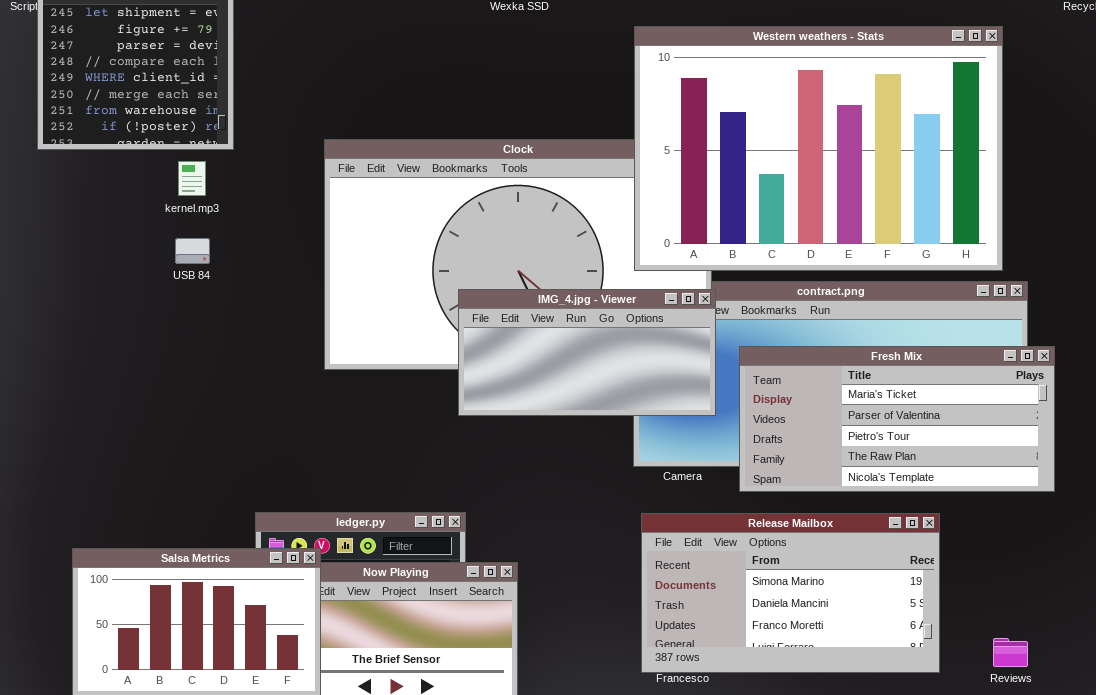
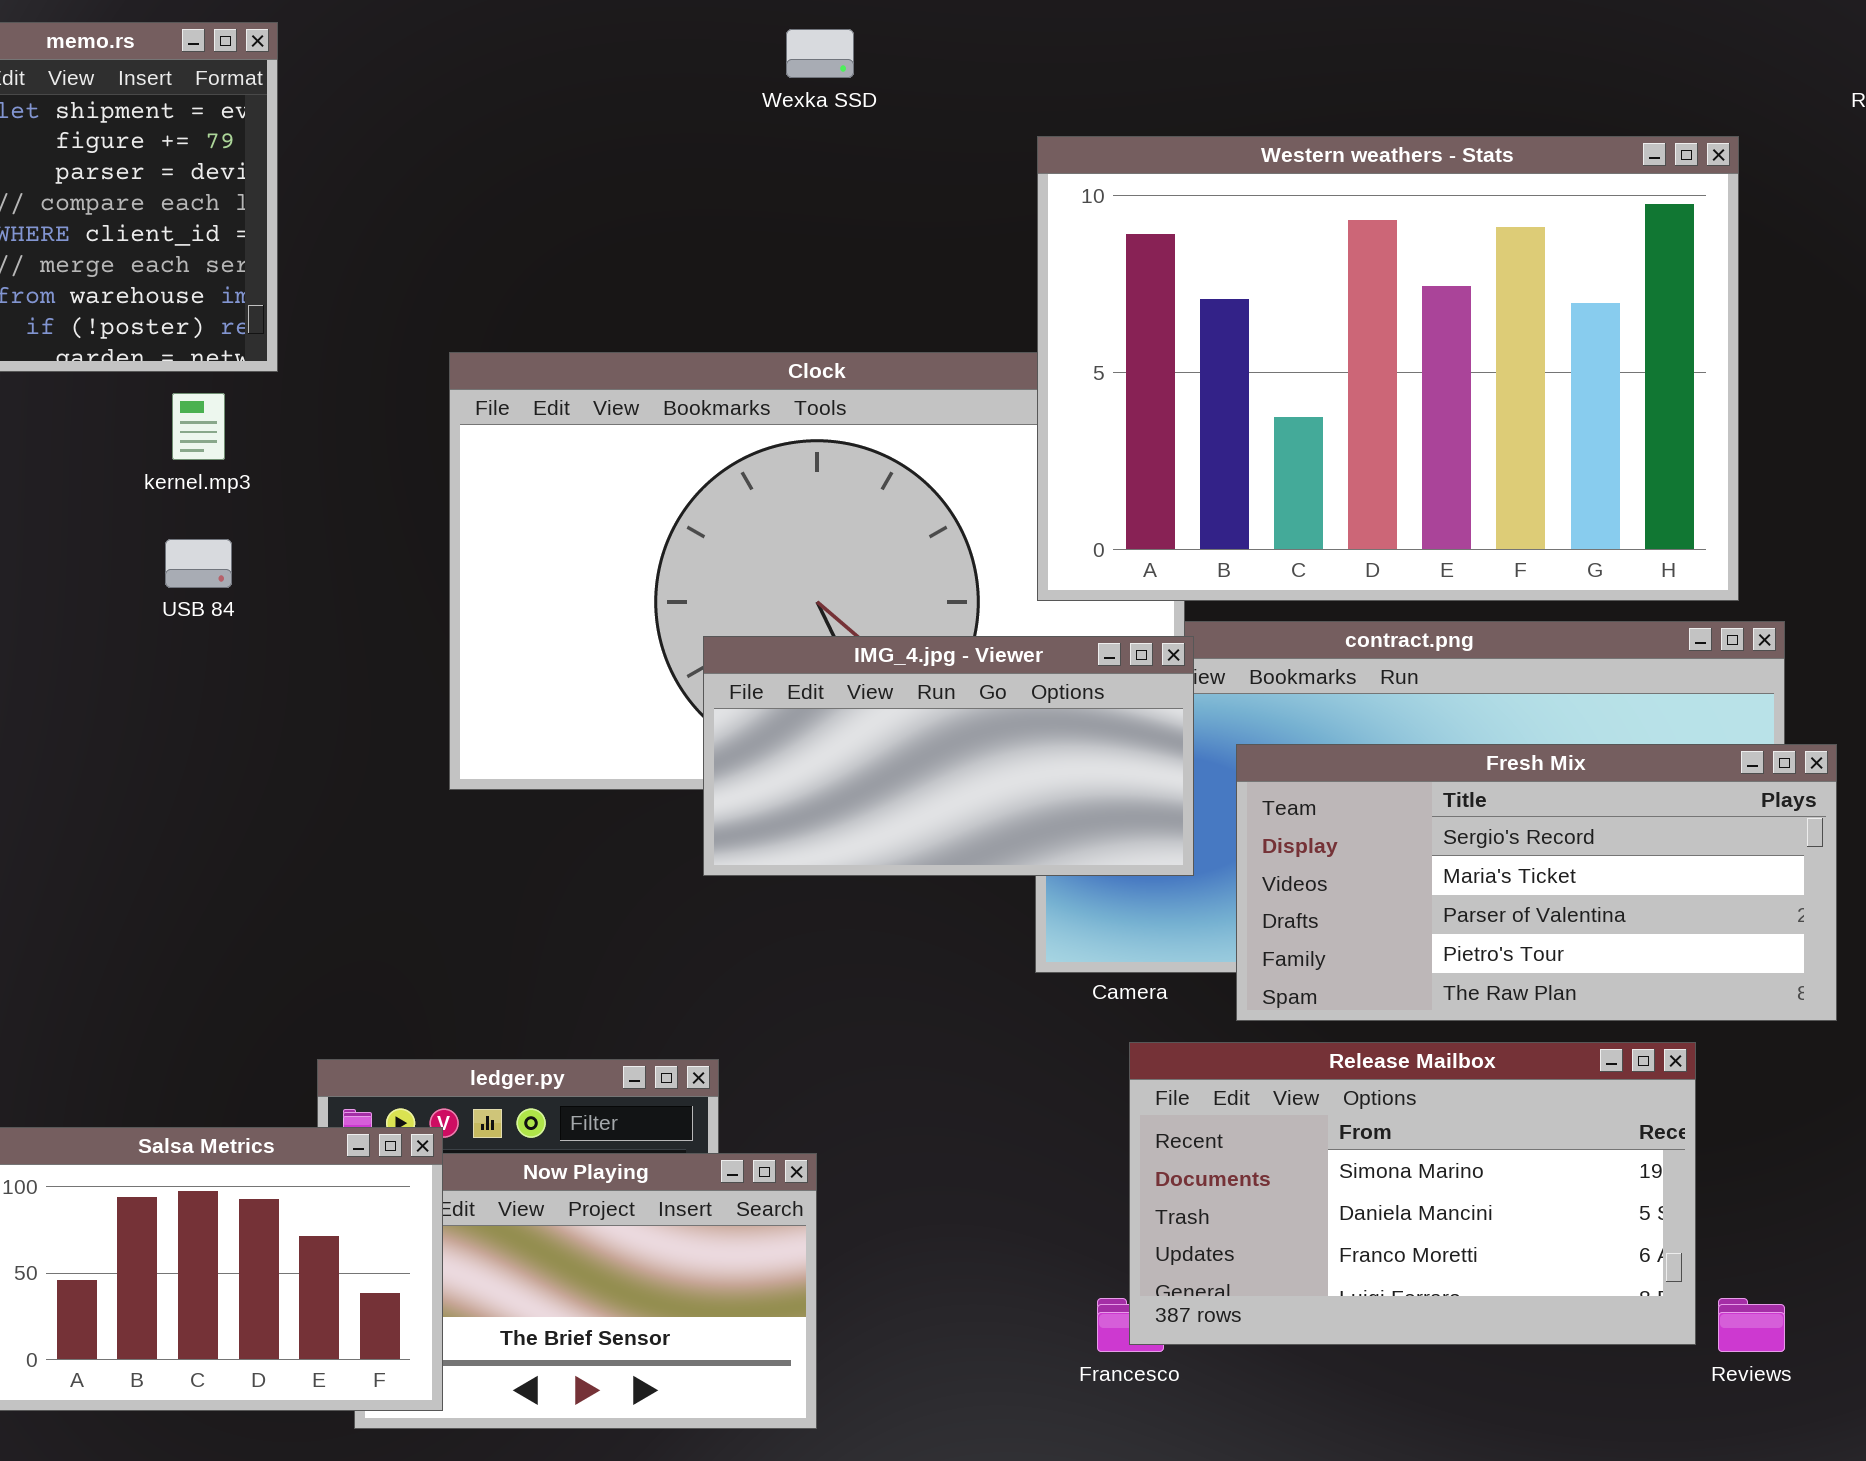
Fresh Mix: [739,346,1055,492] -> [1236,744,1837,1021], scrolled up 1 row
Release Mailbox: [641,513,940,673] -> [1129,1042,1696,1345], moved

